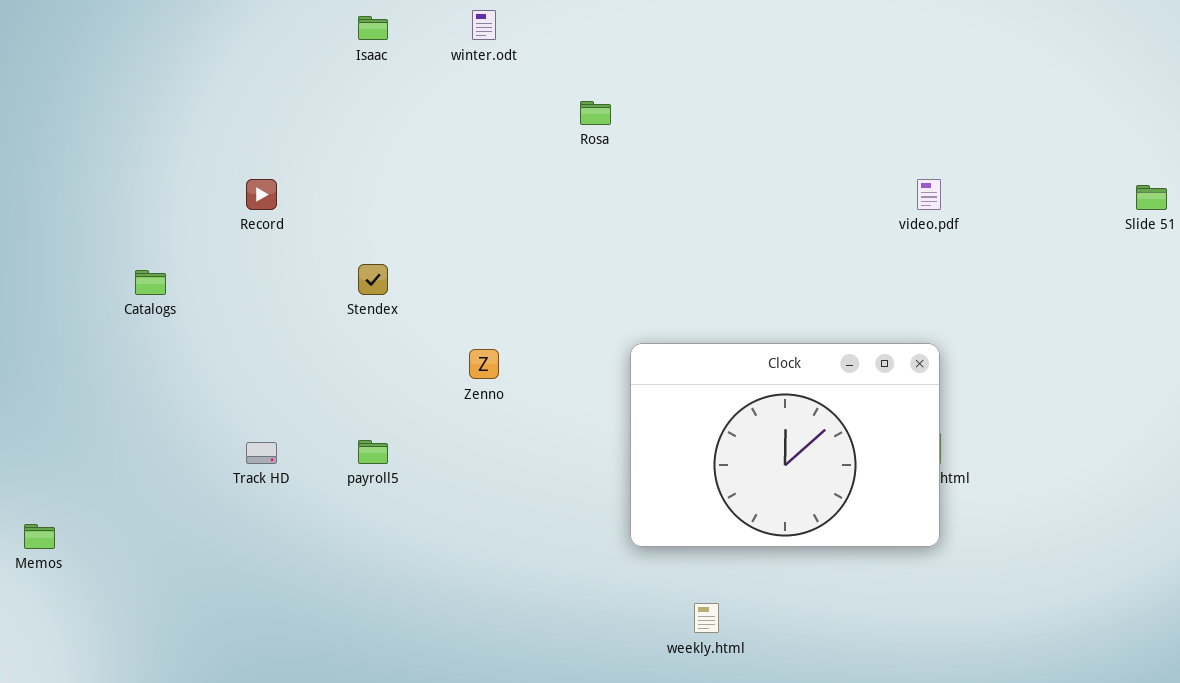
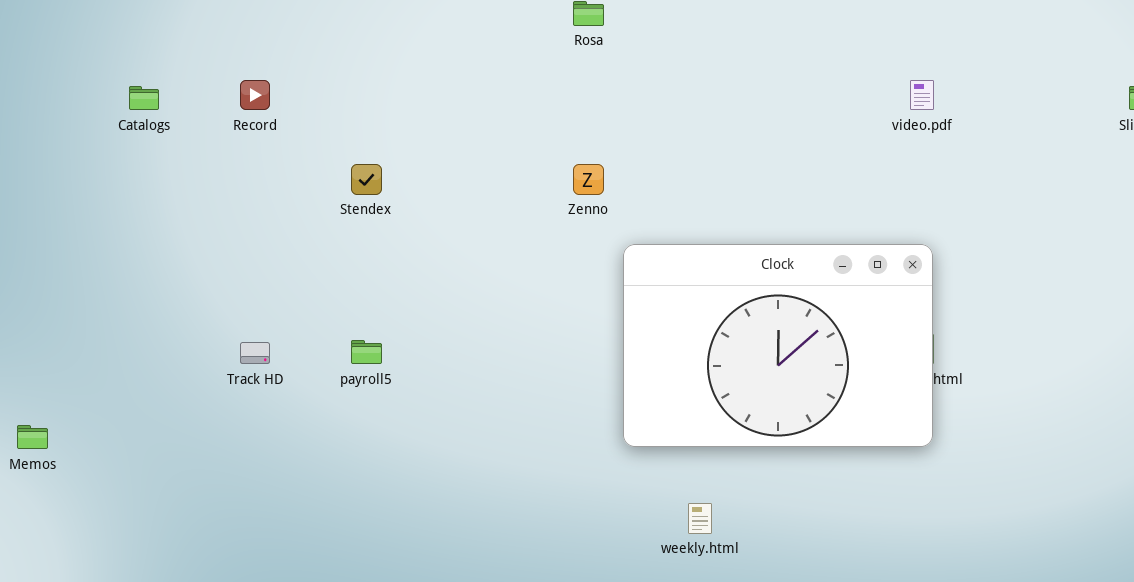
Catalogs: [135,270,166,295] -> [129,86,159,110], moved
Zenno: [469,349,499,379] -> [573,164,604,195], moved

